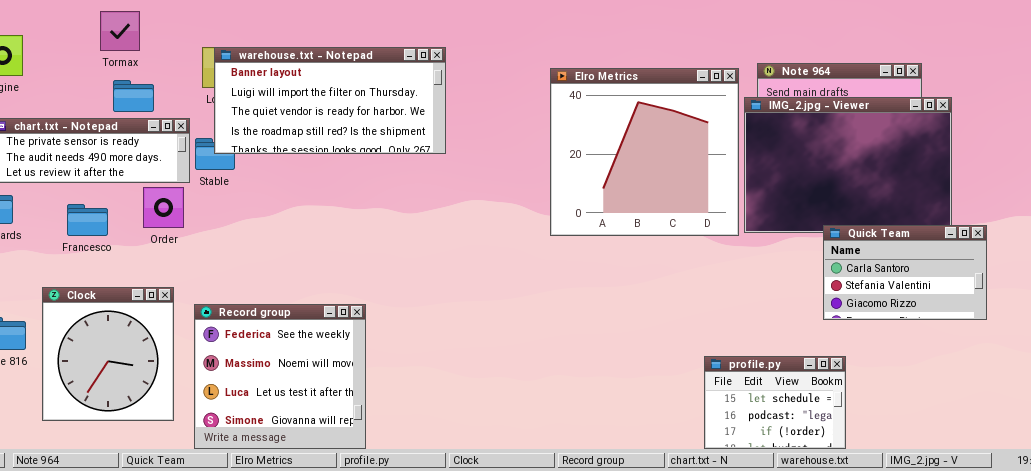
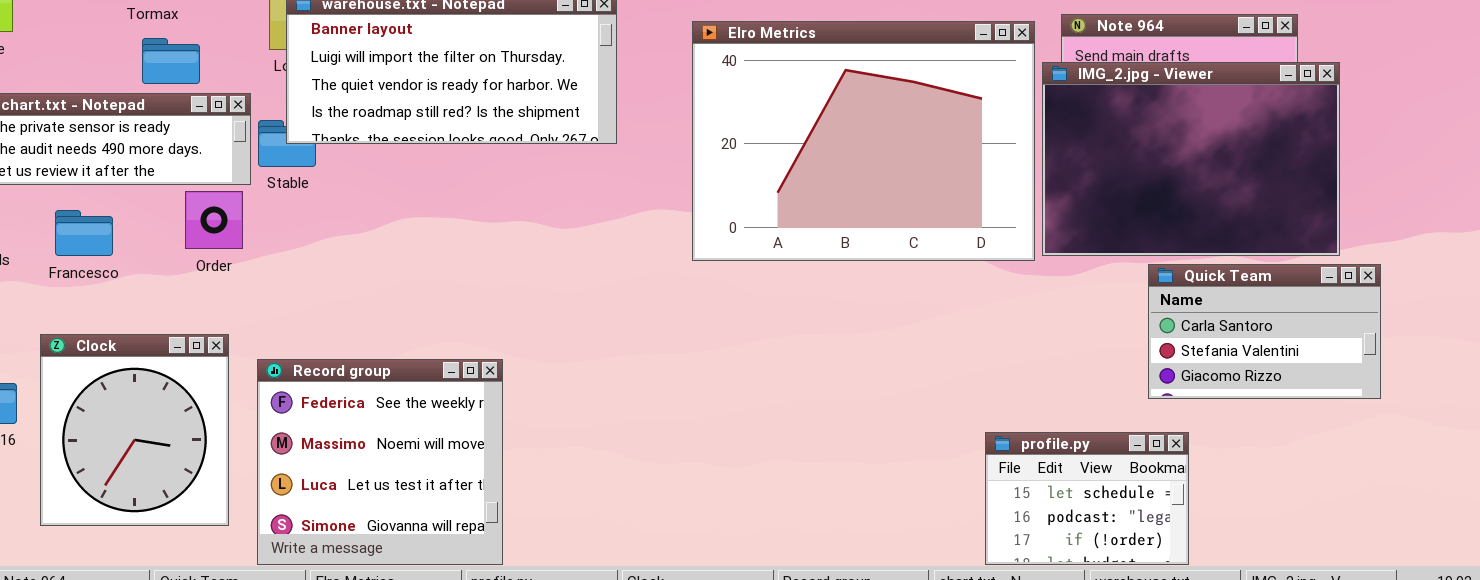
Elro Metrics: [550,68,739,236] -> [692,21,1035,261], resized
Francesco: [67,204,108,236] -> [55,210,113,256], moved
Quick Team: [823,225,987,320] -> [1148,264,1381,399], moved

